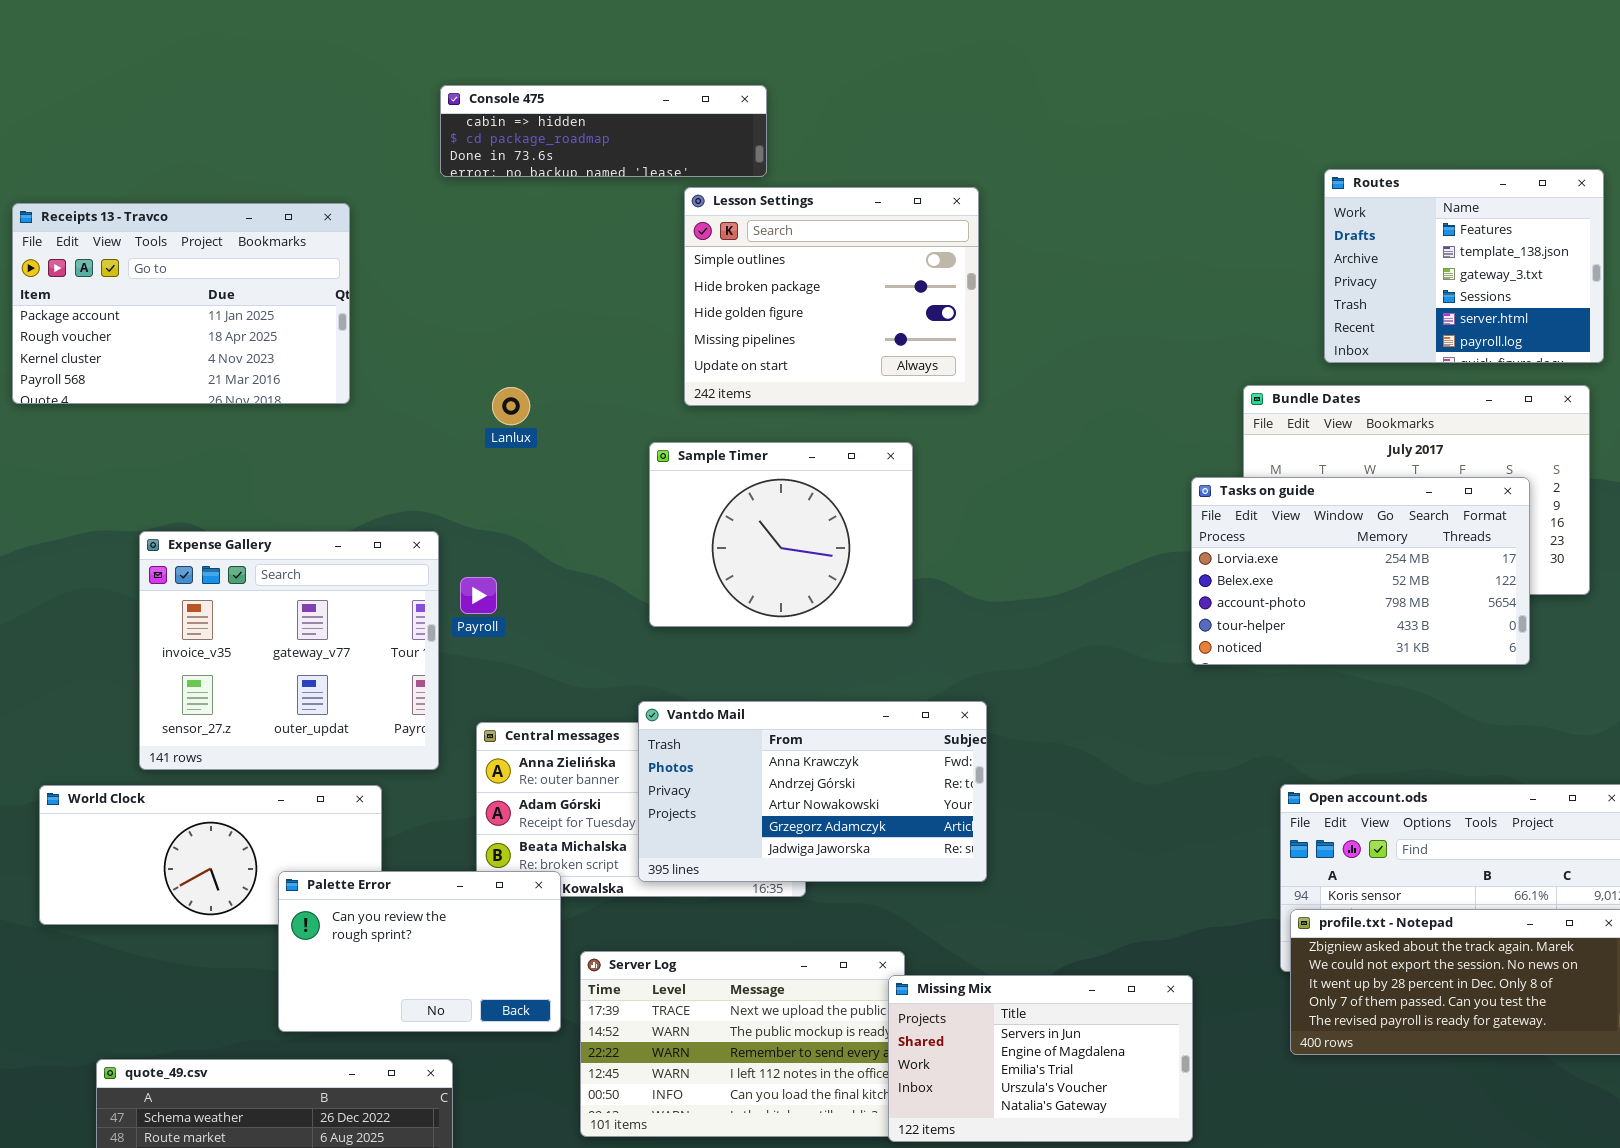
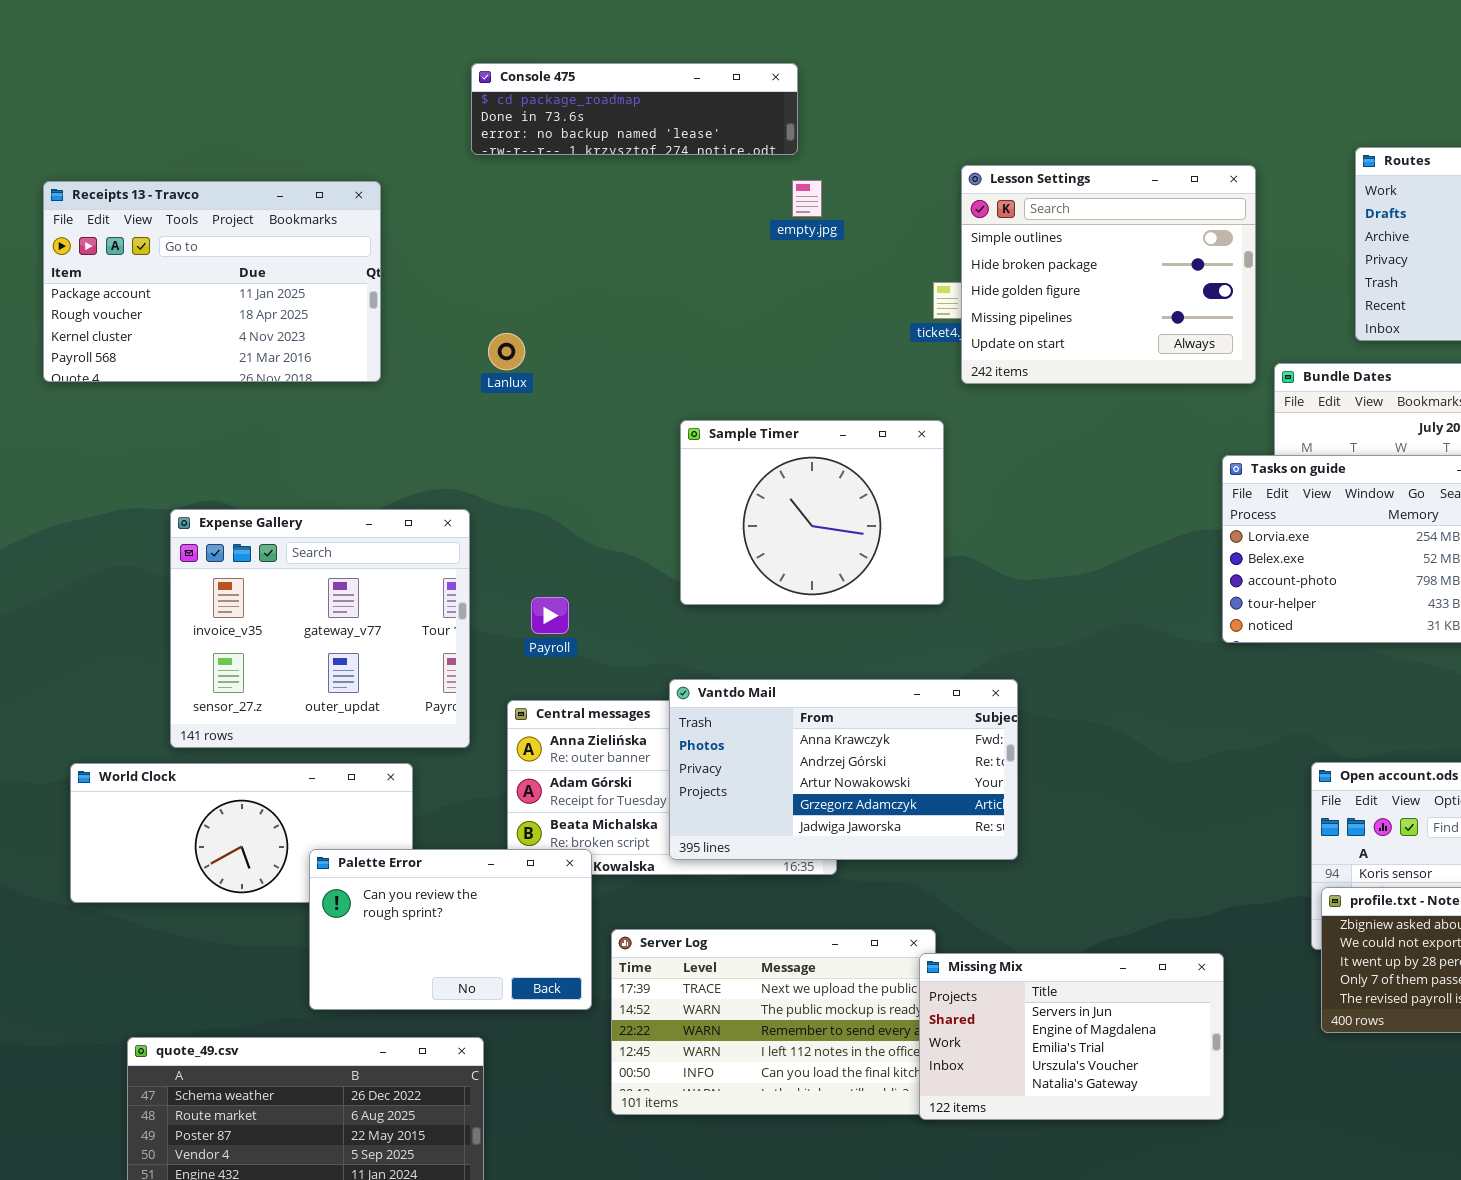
Console 475: [440,85,767,177] -> [471,63,798,155], scrolled down 1 row
Lesson Settings: [684,187,979,406] -> [961,165,1256,384], moved
Lanlux: [492,387,530,425] -> [488,333,525,370], moved
Payroll: [460,577,497,614] -> [531,597,569,634], moved

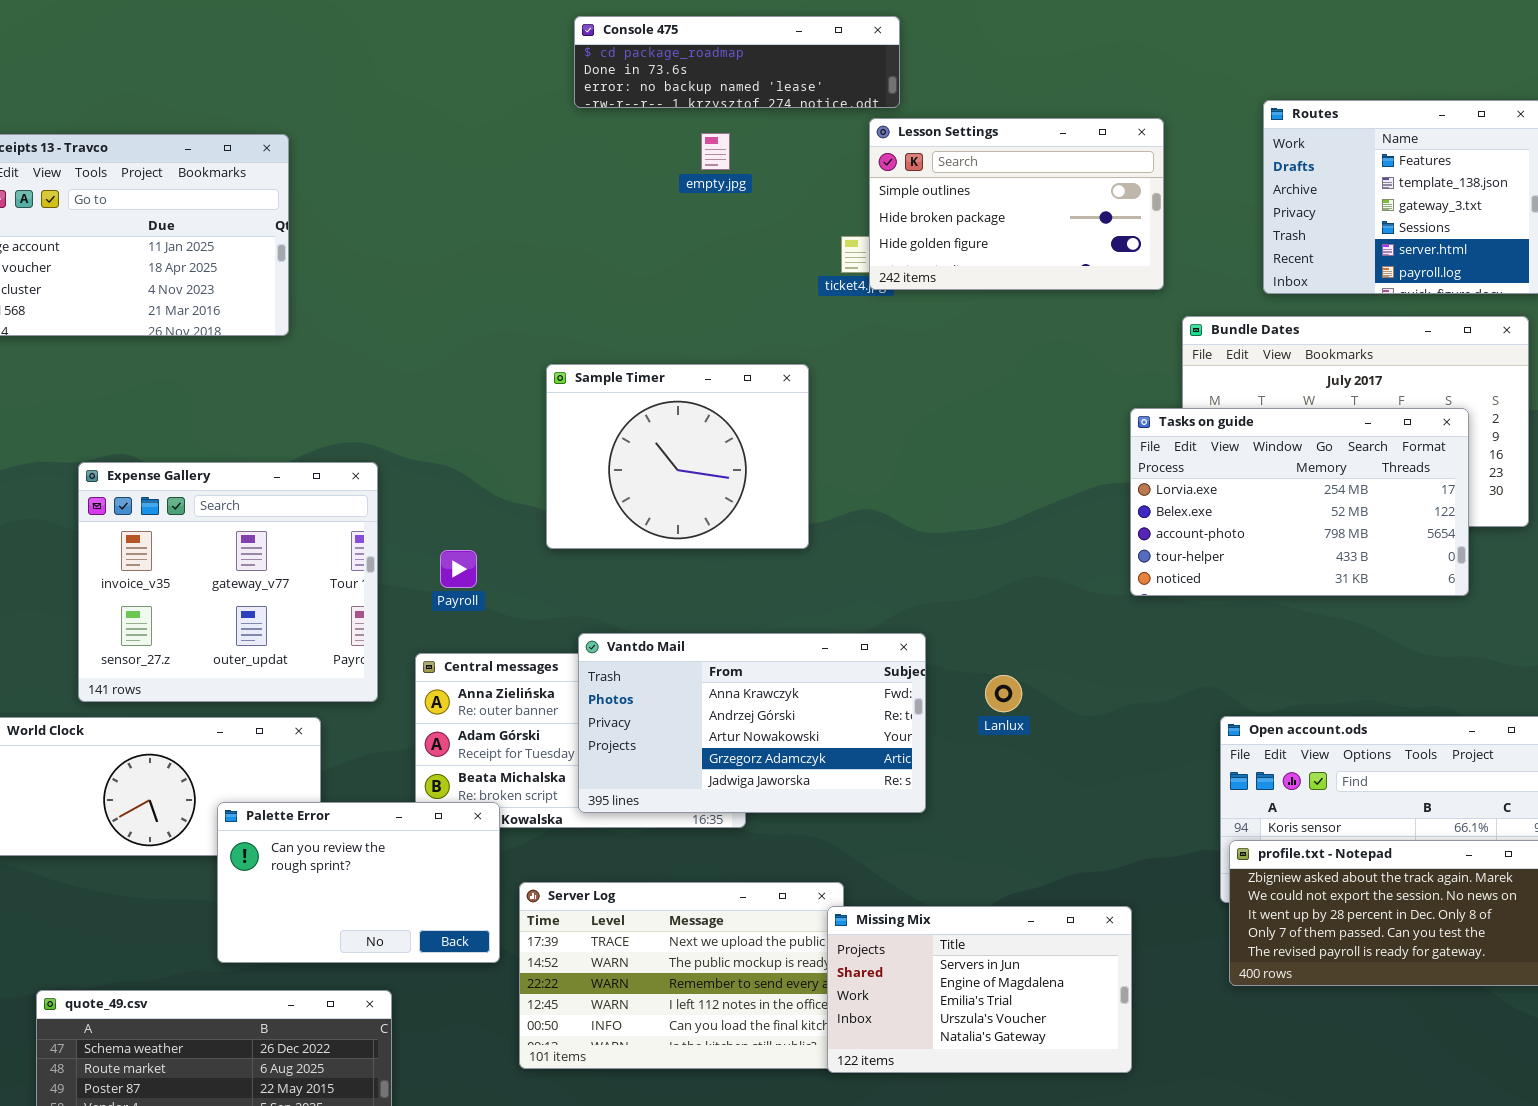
Console 475: [471,63,798,155] -> [574,16,900,108], moved
Lesson Settings: [961,165,1256,384] -> [869,118,1164,290], resized
Lanlux: [488,333,525,370] -> [985,675,1022,712], moved
Sample Timer: [680,420,944,605] -> [546,364,809,549], moved

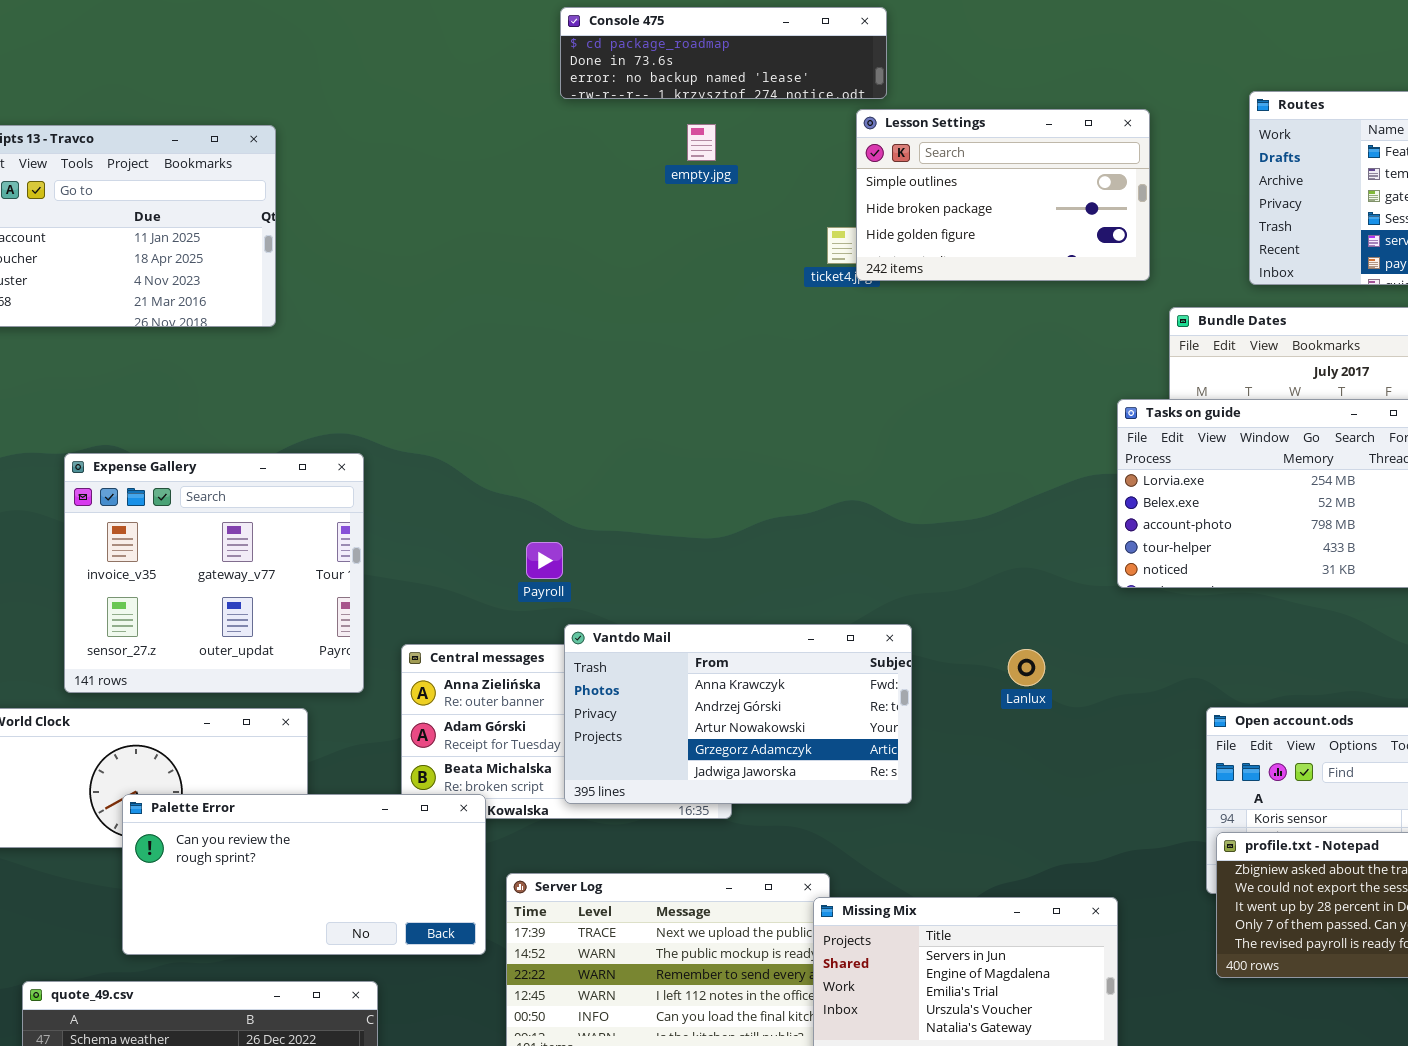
Sample Timer: [546,364,809,549] -> none, closed
Payroll: [440,550,477,588] -> [526,542,563,579], moved
Lanlux: [985,675,1022,712] -> [1008,649,1045,686], moved
Palette Error: [217,802,500,963] -> [122,794,486,955], resized

